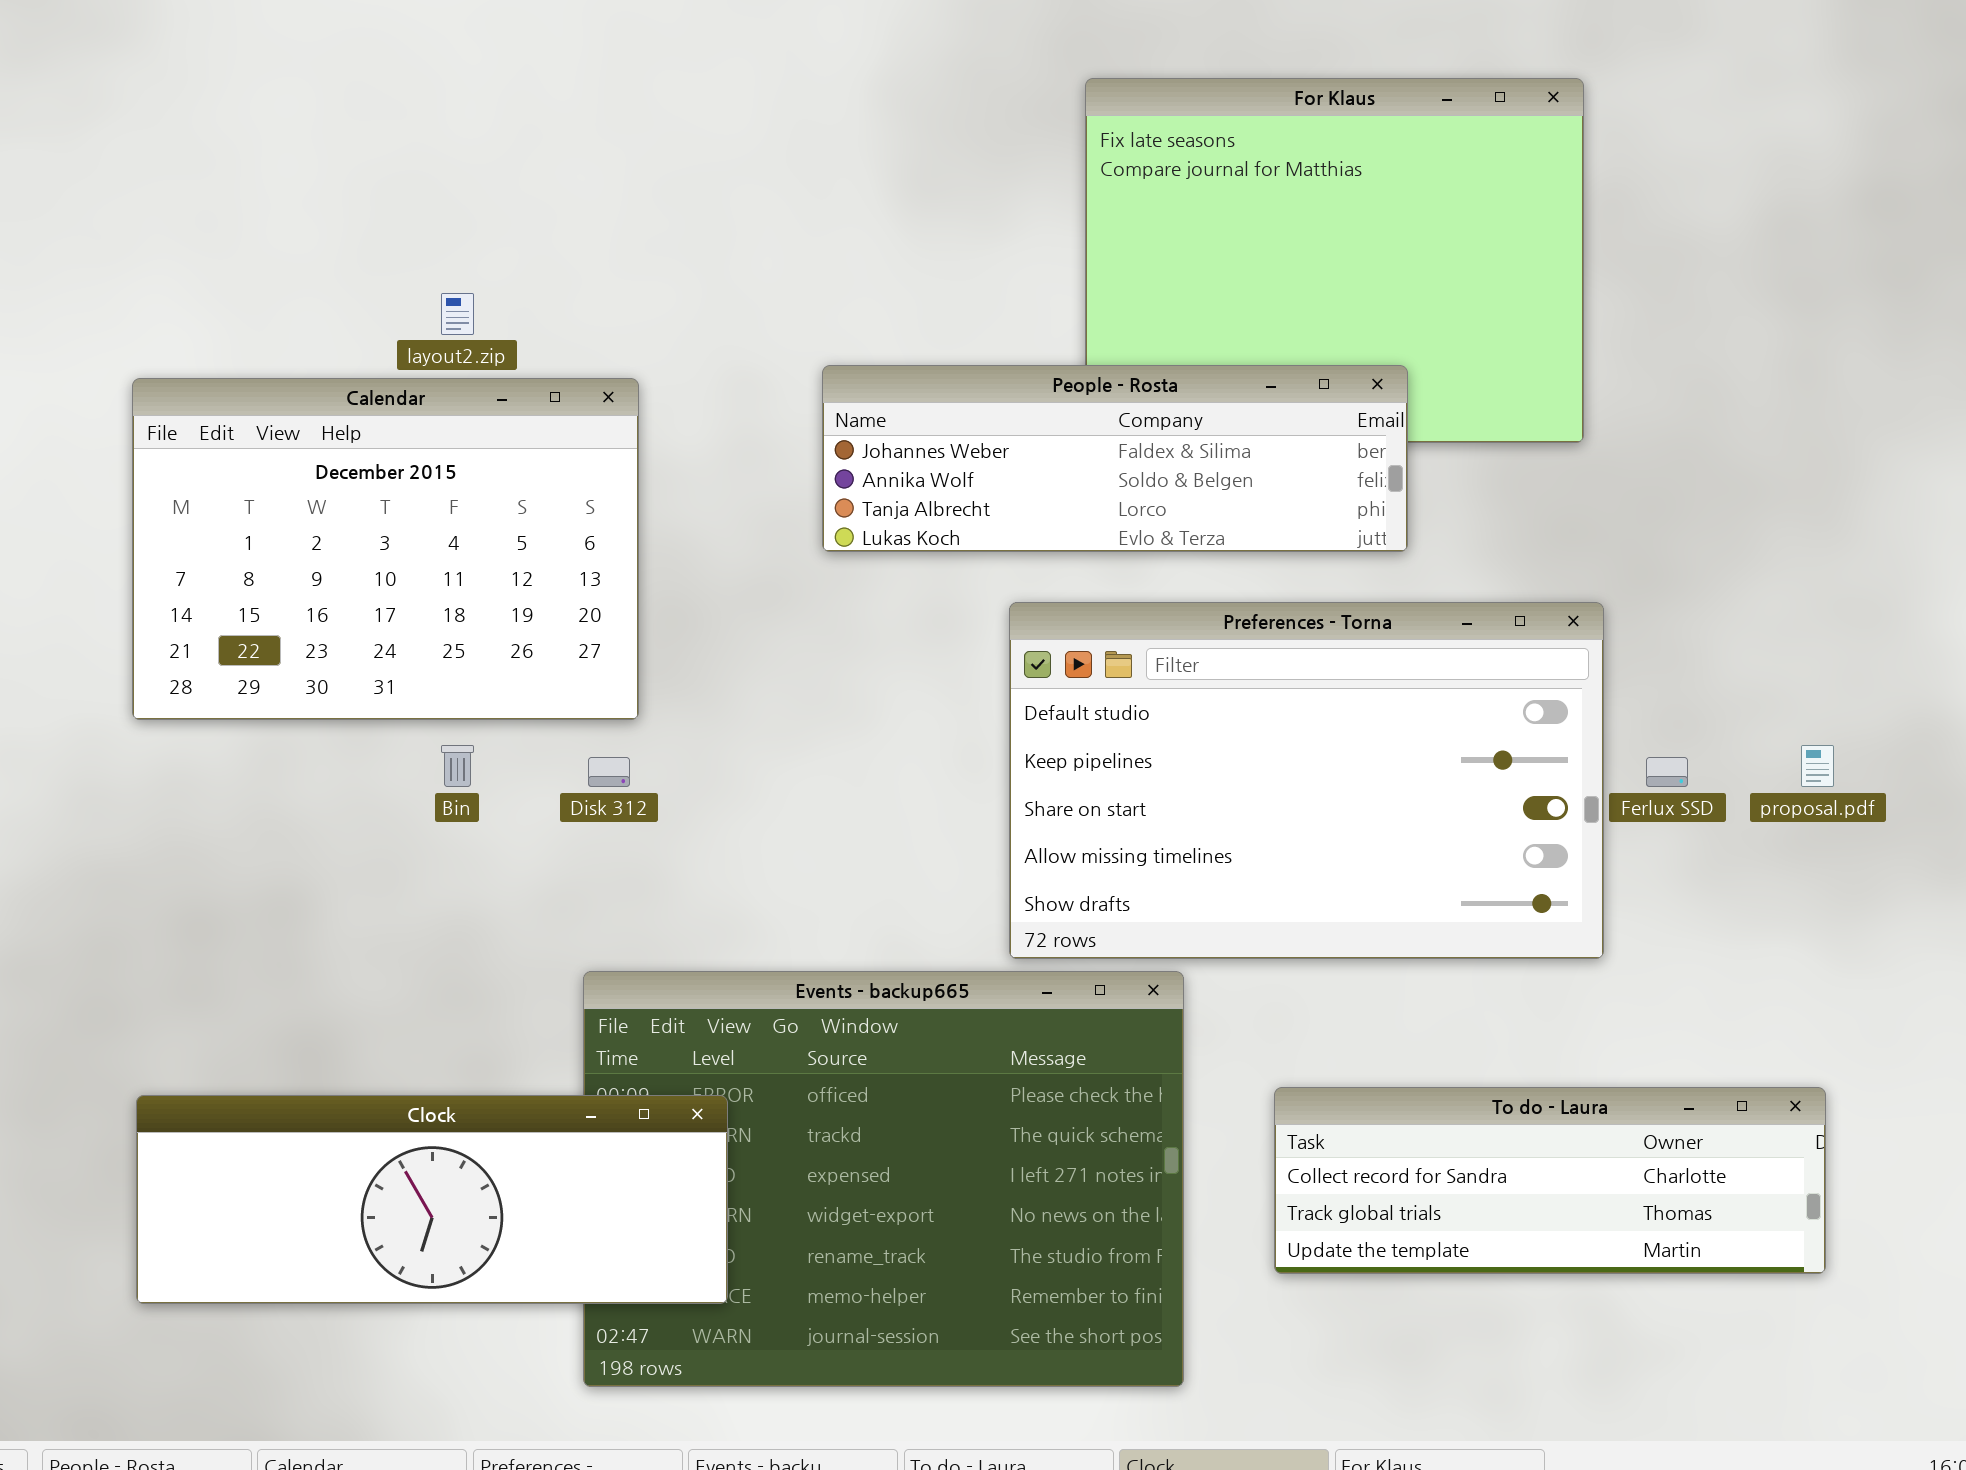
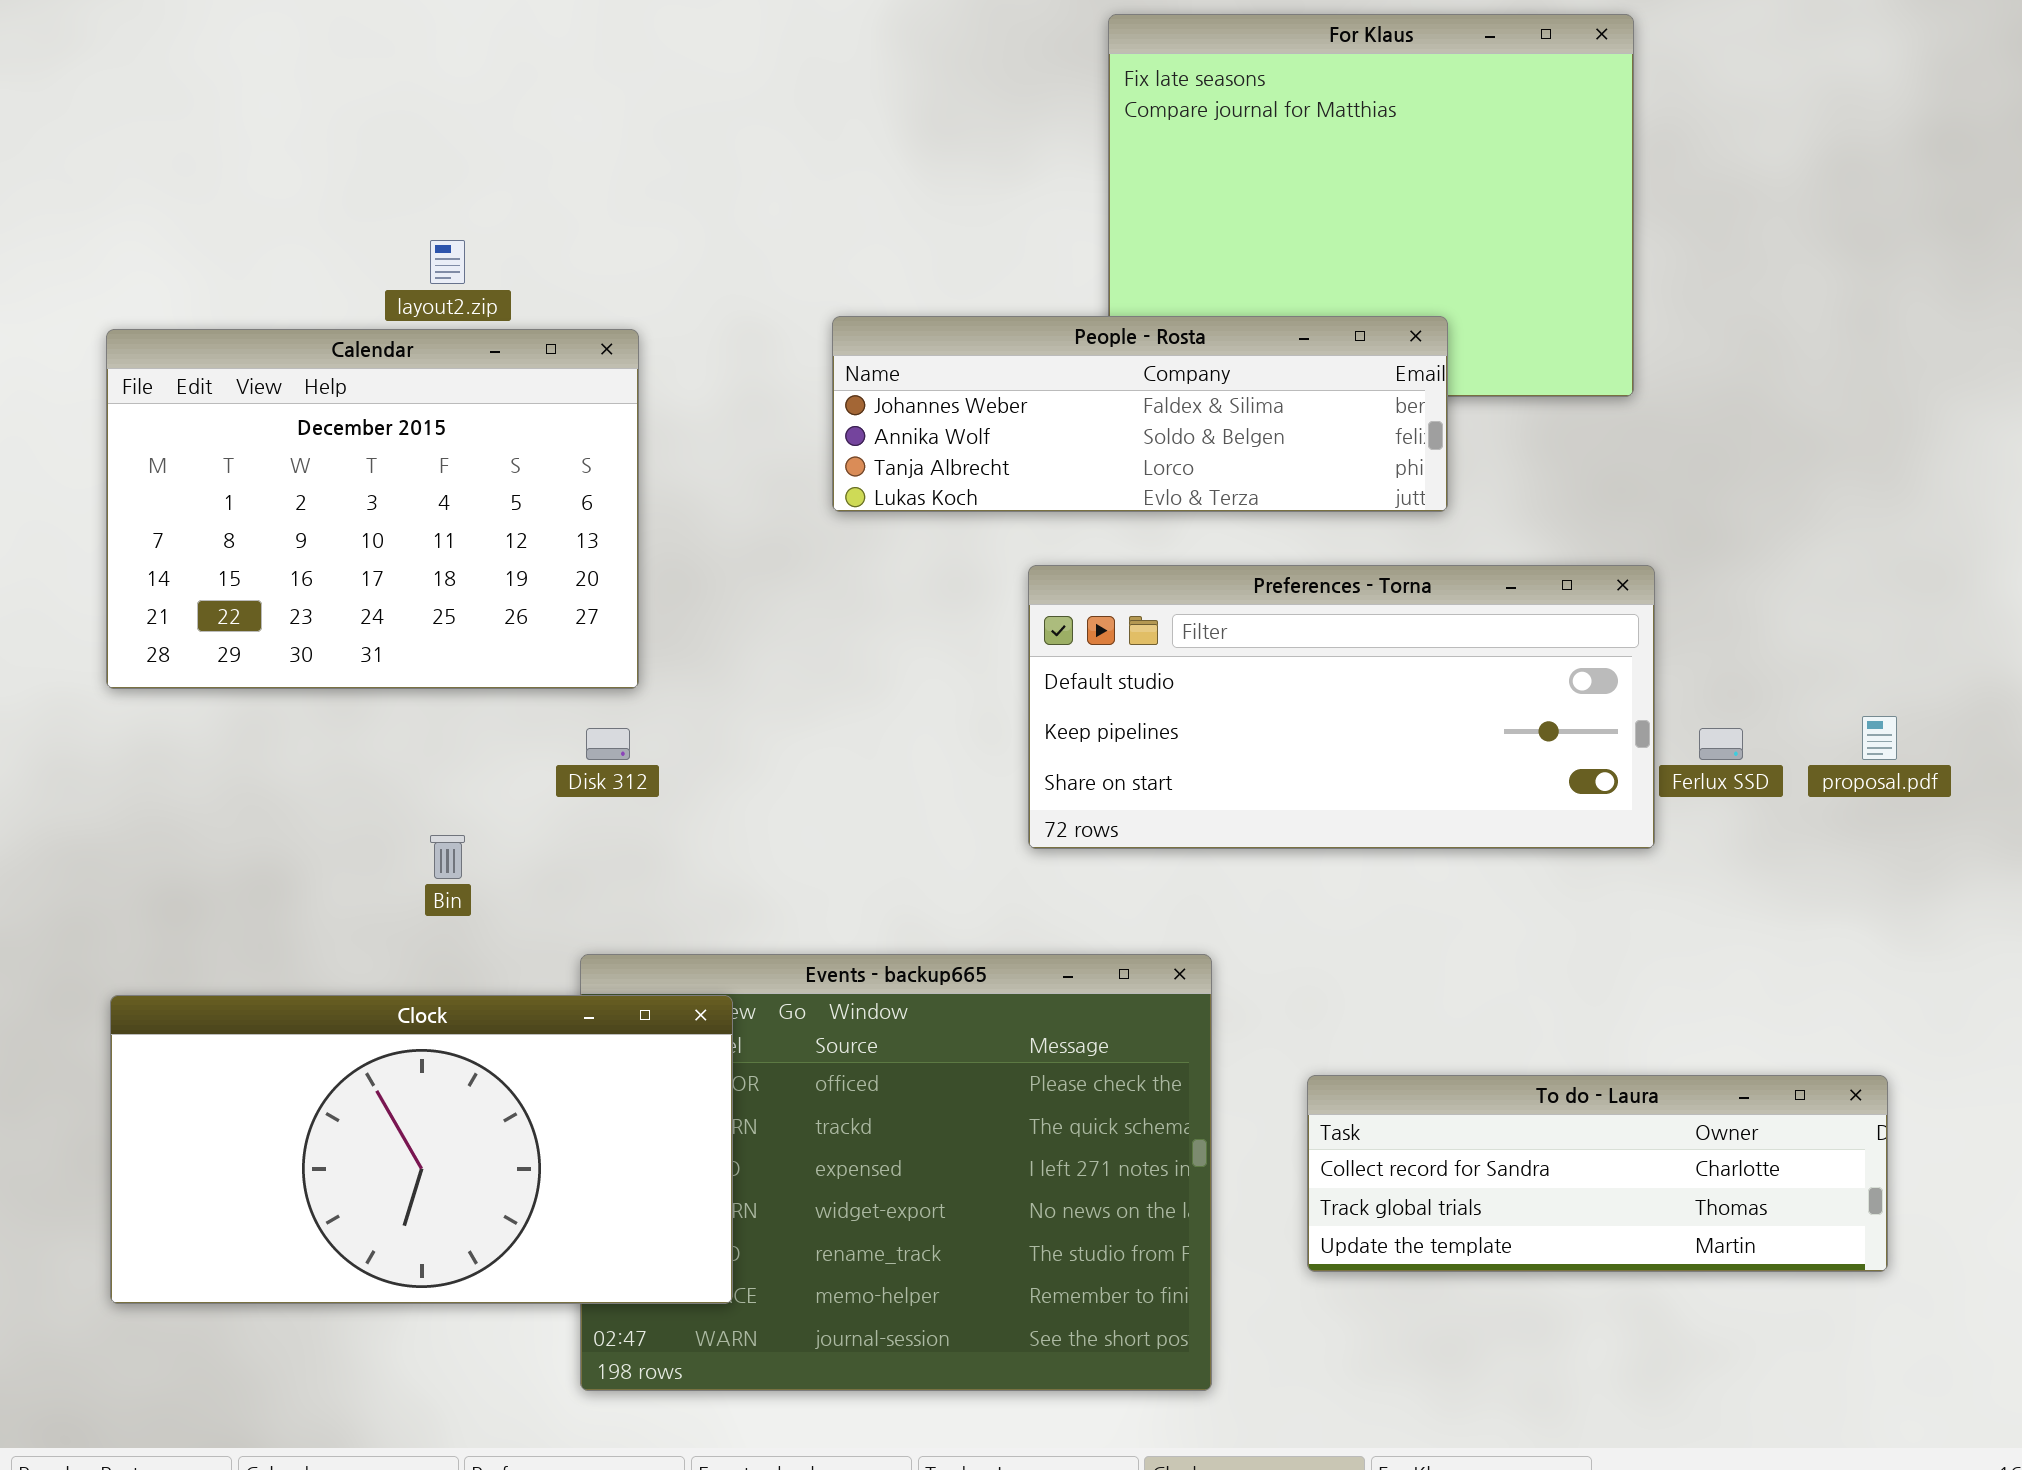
Preferences - Torna: [1009,602,1604,959] -> [1028,565,1655,849], resized
Bin: [441,745,474,787] -> [430,835,465,879], moved
Clock: [136,1095,728,1304] -> [110,995,733,1304], resized

